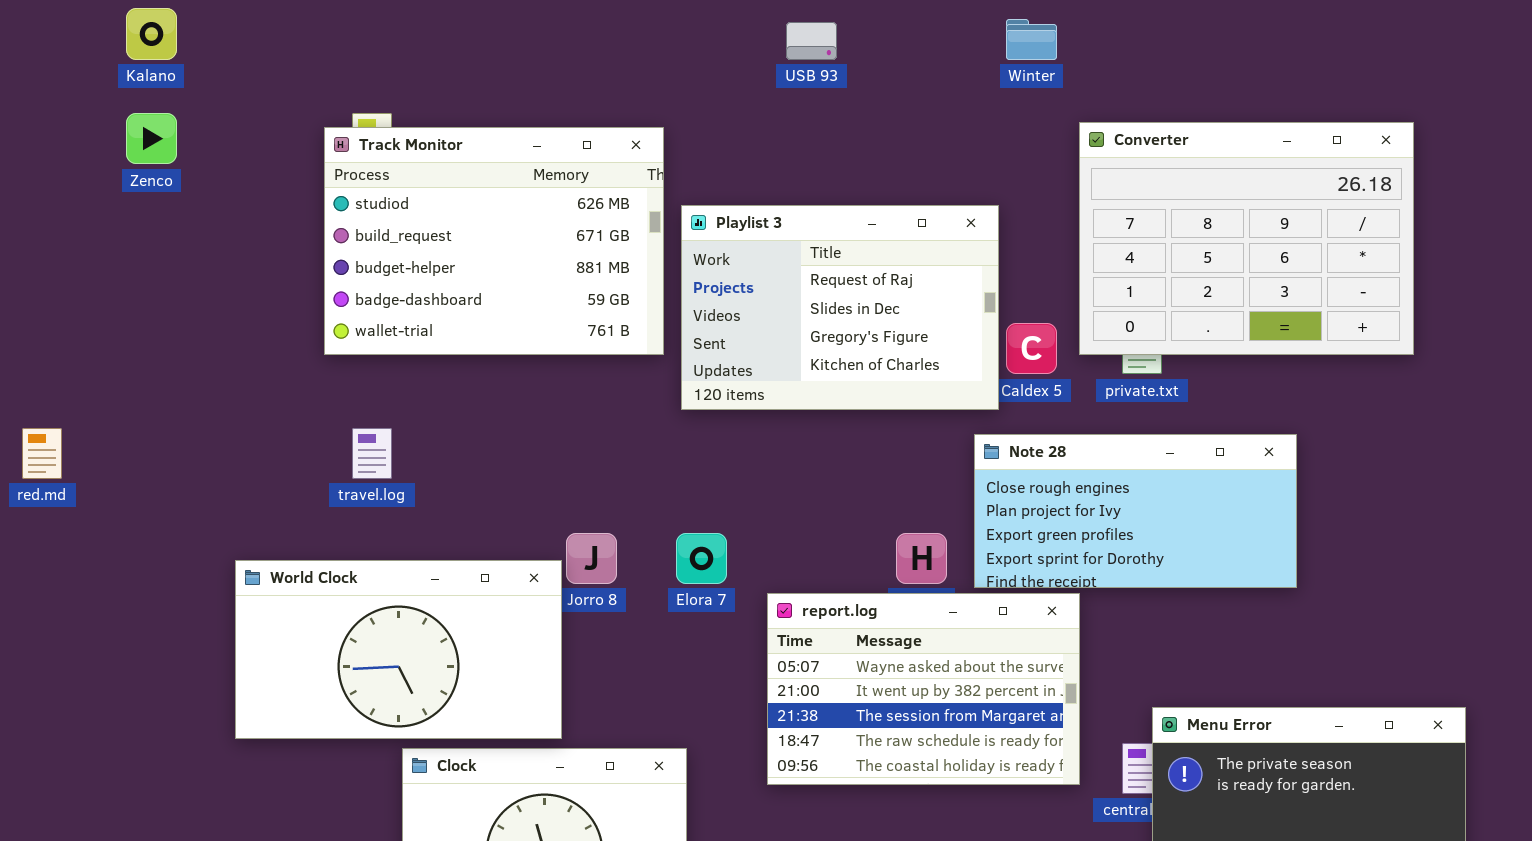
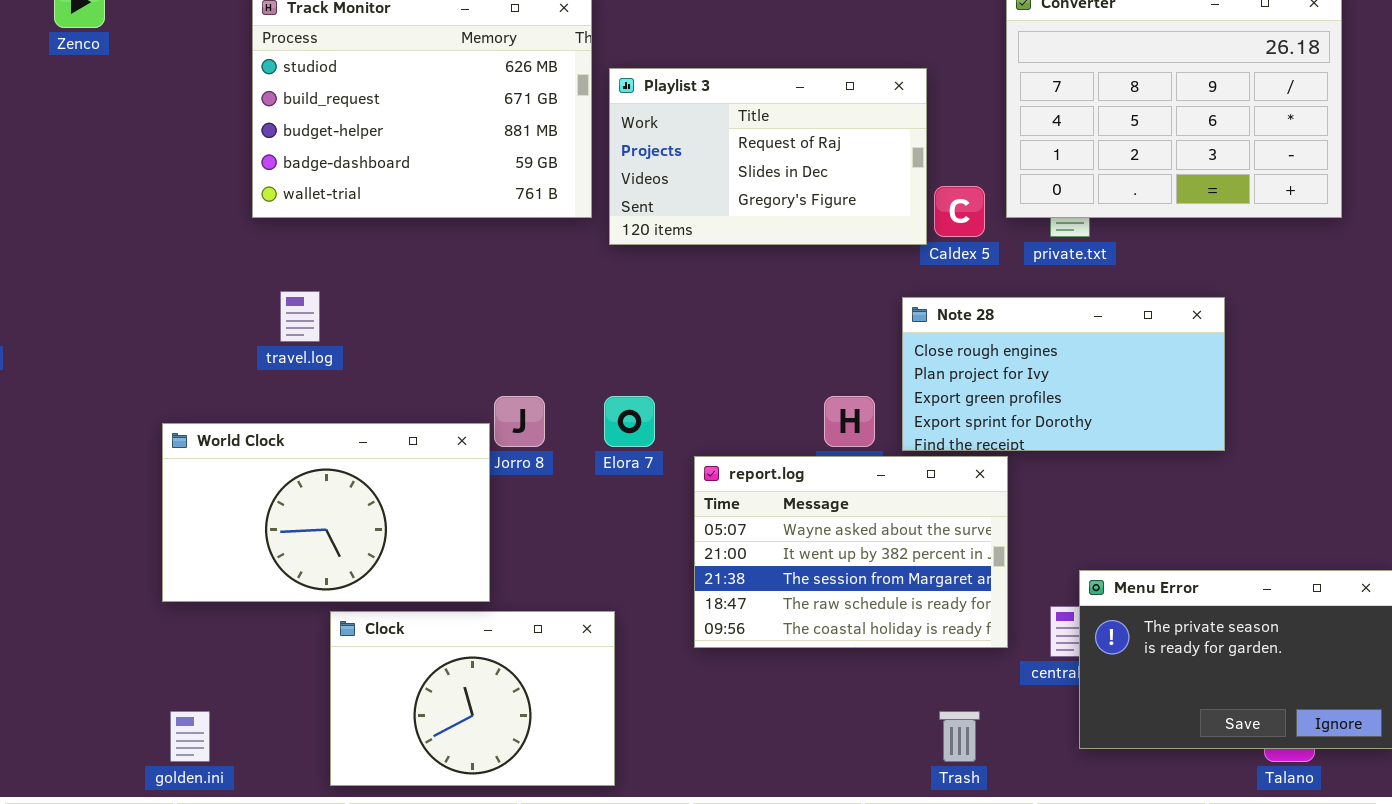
Playlist 3: [681,205,999,410] -> [609,68,927,245], resized

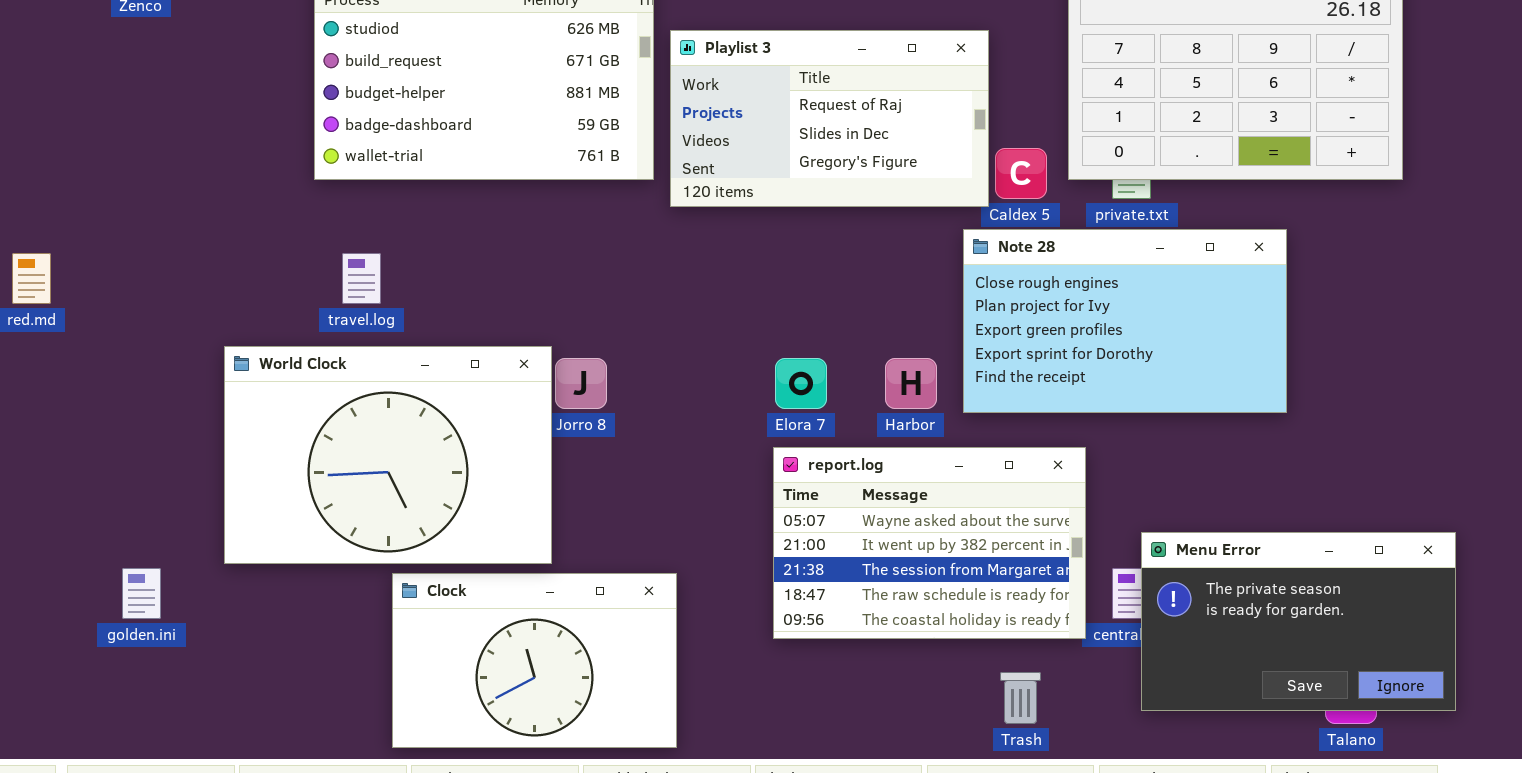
Note 28: [902,297,1225,451] -> [963,229,1287,413], resized
Elora 7: [604,396,655,447] -> [775,358,827,409], moved
World Clock: [162,423,490,602] -> [224,346,552,564], resized
report.log: [694,456,1008,648] -> [773,447,1086,639], moved
golden.ini: [170,711,210,762] -> [122,568,161,619], moved

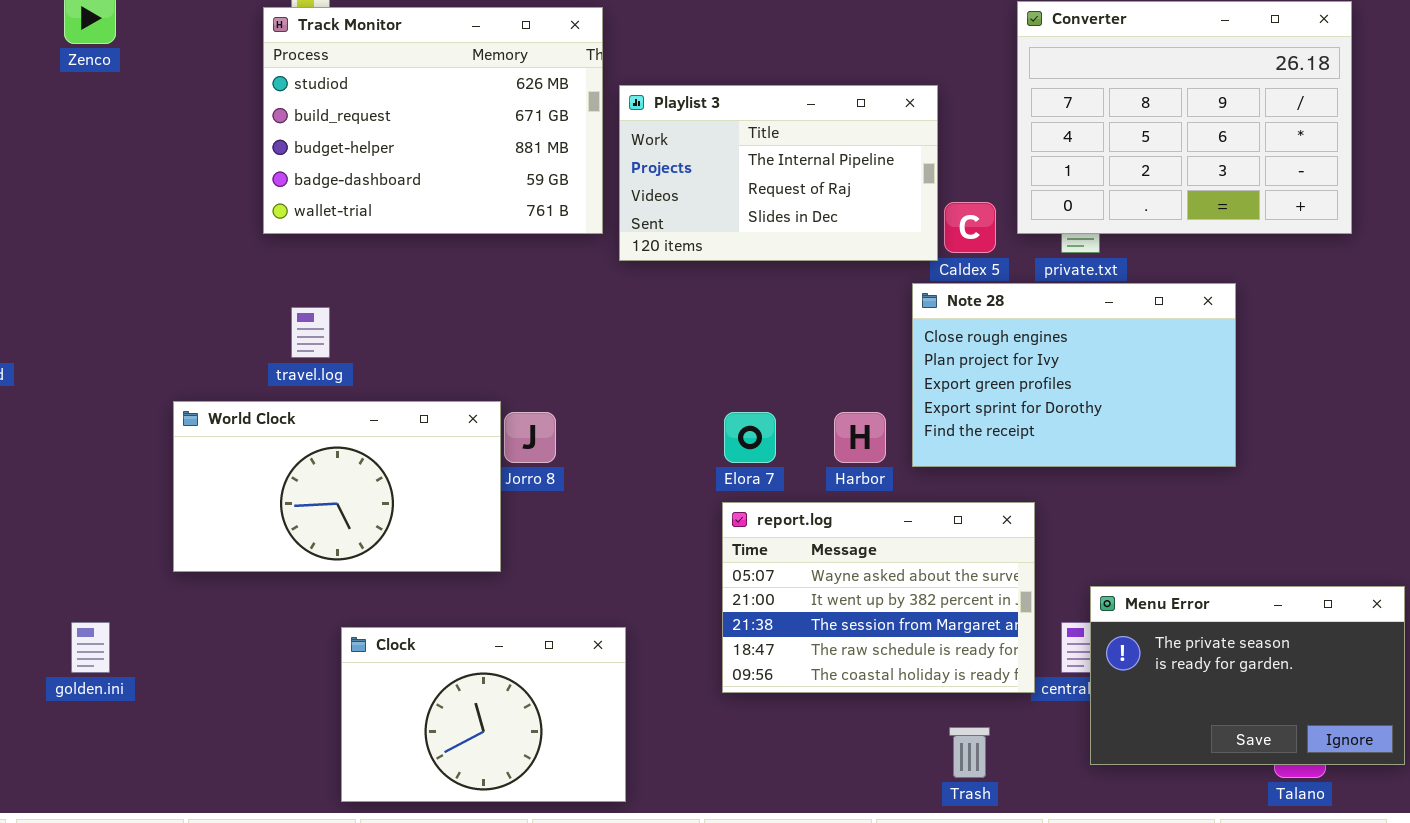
Playlist 3: [670,30,989,207] -> [619,85,938,261], scrolled up 1 row
World Clock: [224,346,552,564] -> [173,401,501,572], resized

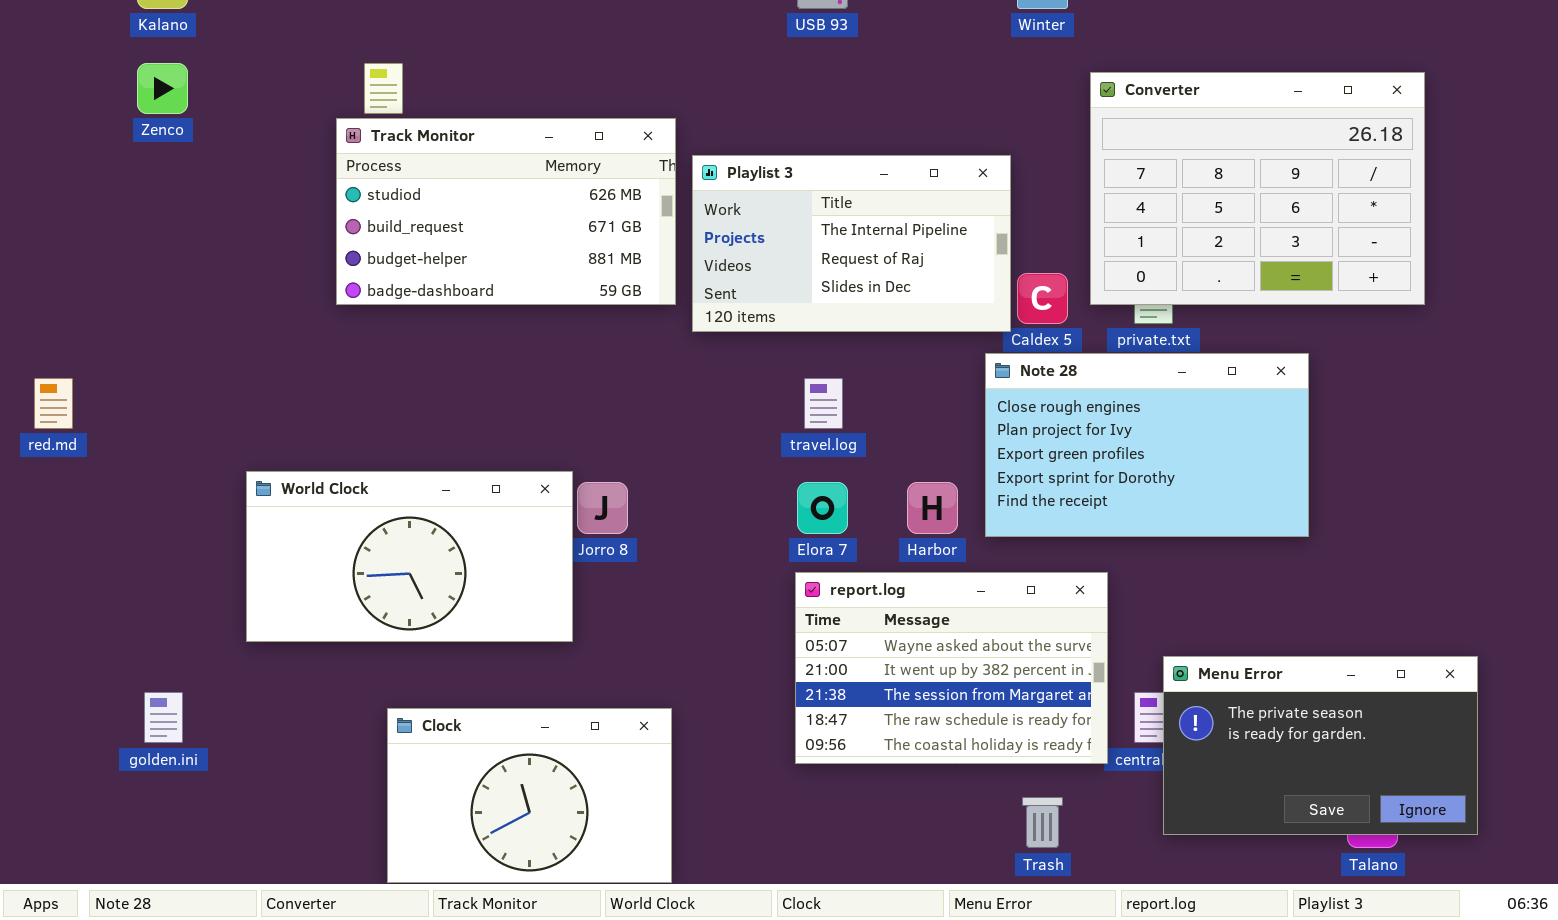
Track Monitor: [263,7,603,234] -> [336,118,676,305], resized
travel.log: [291,307,330,358] -> [804,378,843,429], moved
Clock: [341,627,626,802] -> [387,708,672,883], moved

